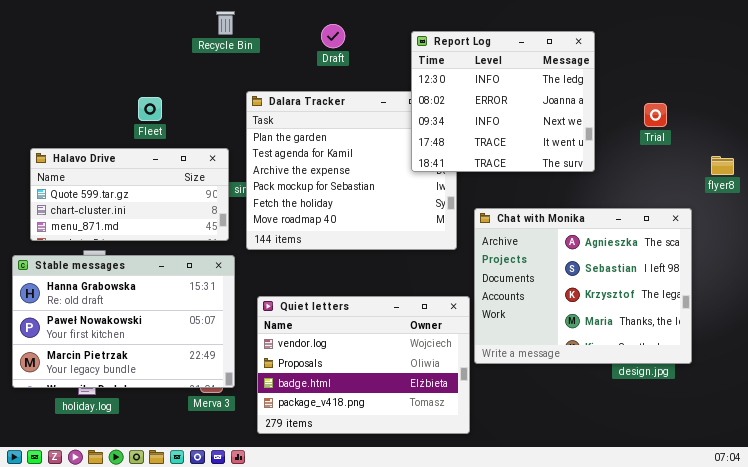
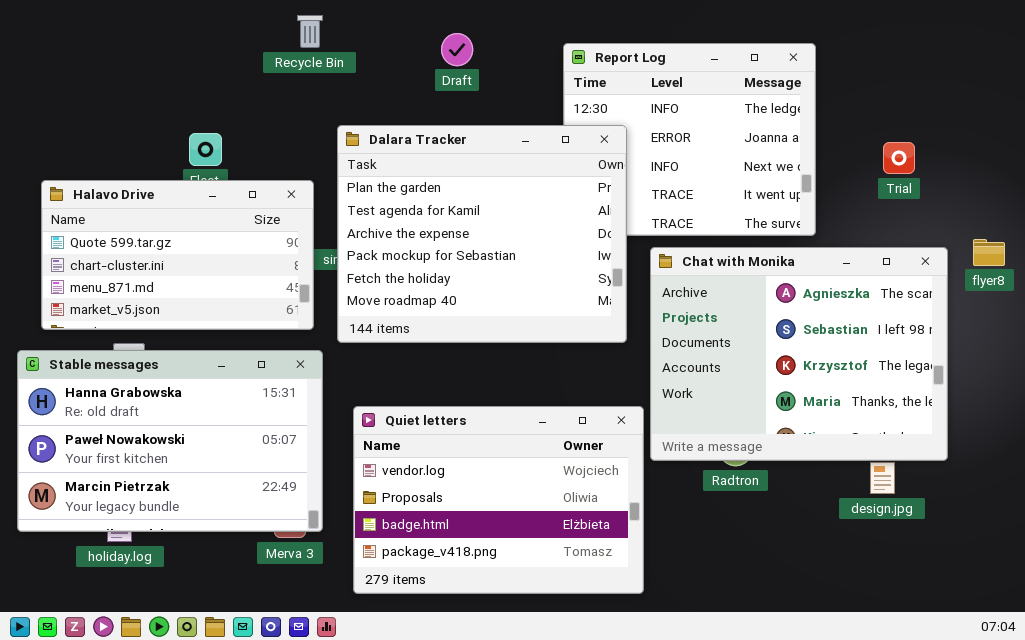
Dalara Tracker: [246,91,457,250] -> [337,125,627,343], raised
Halavo Drive: [30,148,229,241] -> [41,180,314,330], resized
flyer8: [711,156,734,175] -> [973,239,1005,266], moved
Chat with Monika: [474,208,692,364] -> [650,247,948,461], moved

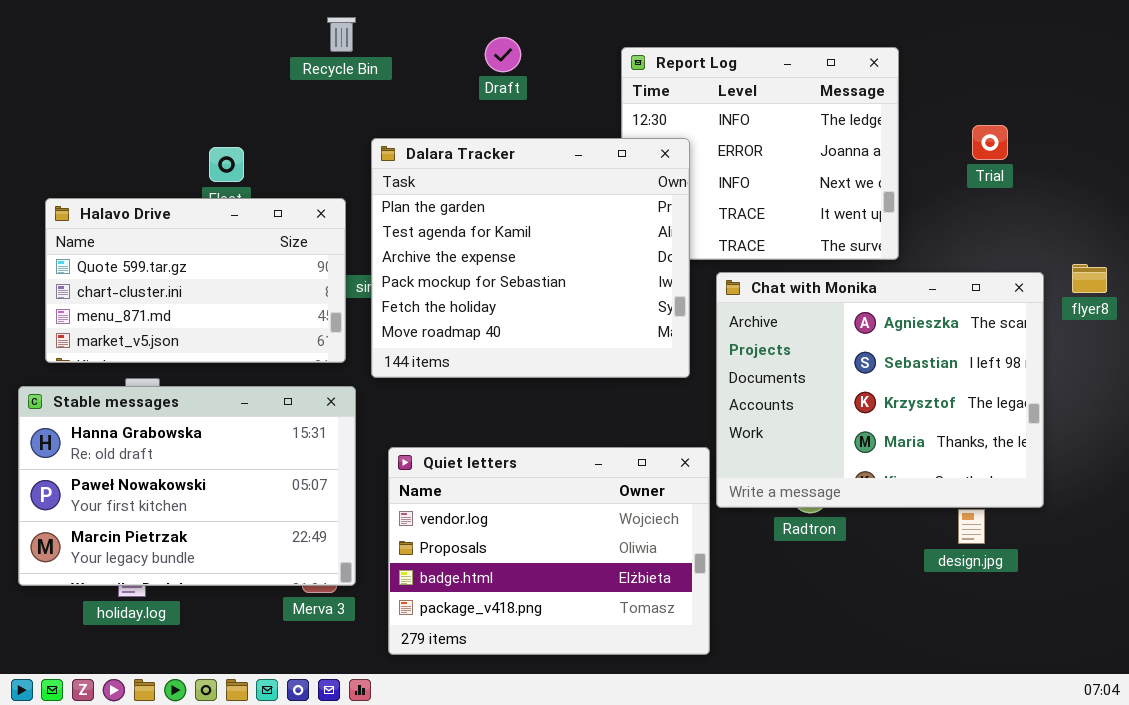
Trial: [883,142,915,174] -> [972,125,1008,160], moved

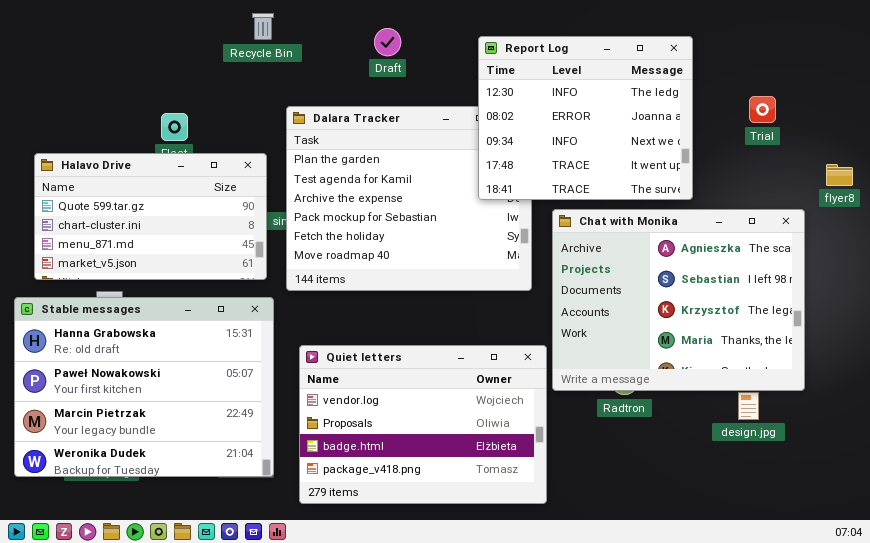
Report Log: [621,47,899,260] -> [478,36,693,200], raised
flyer8: [1072,264,1107,293] -> [826,164,853,186], moved
Stable messages: [18,386,356,586] -> [14,297,274,477], resized

